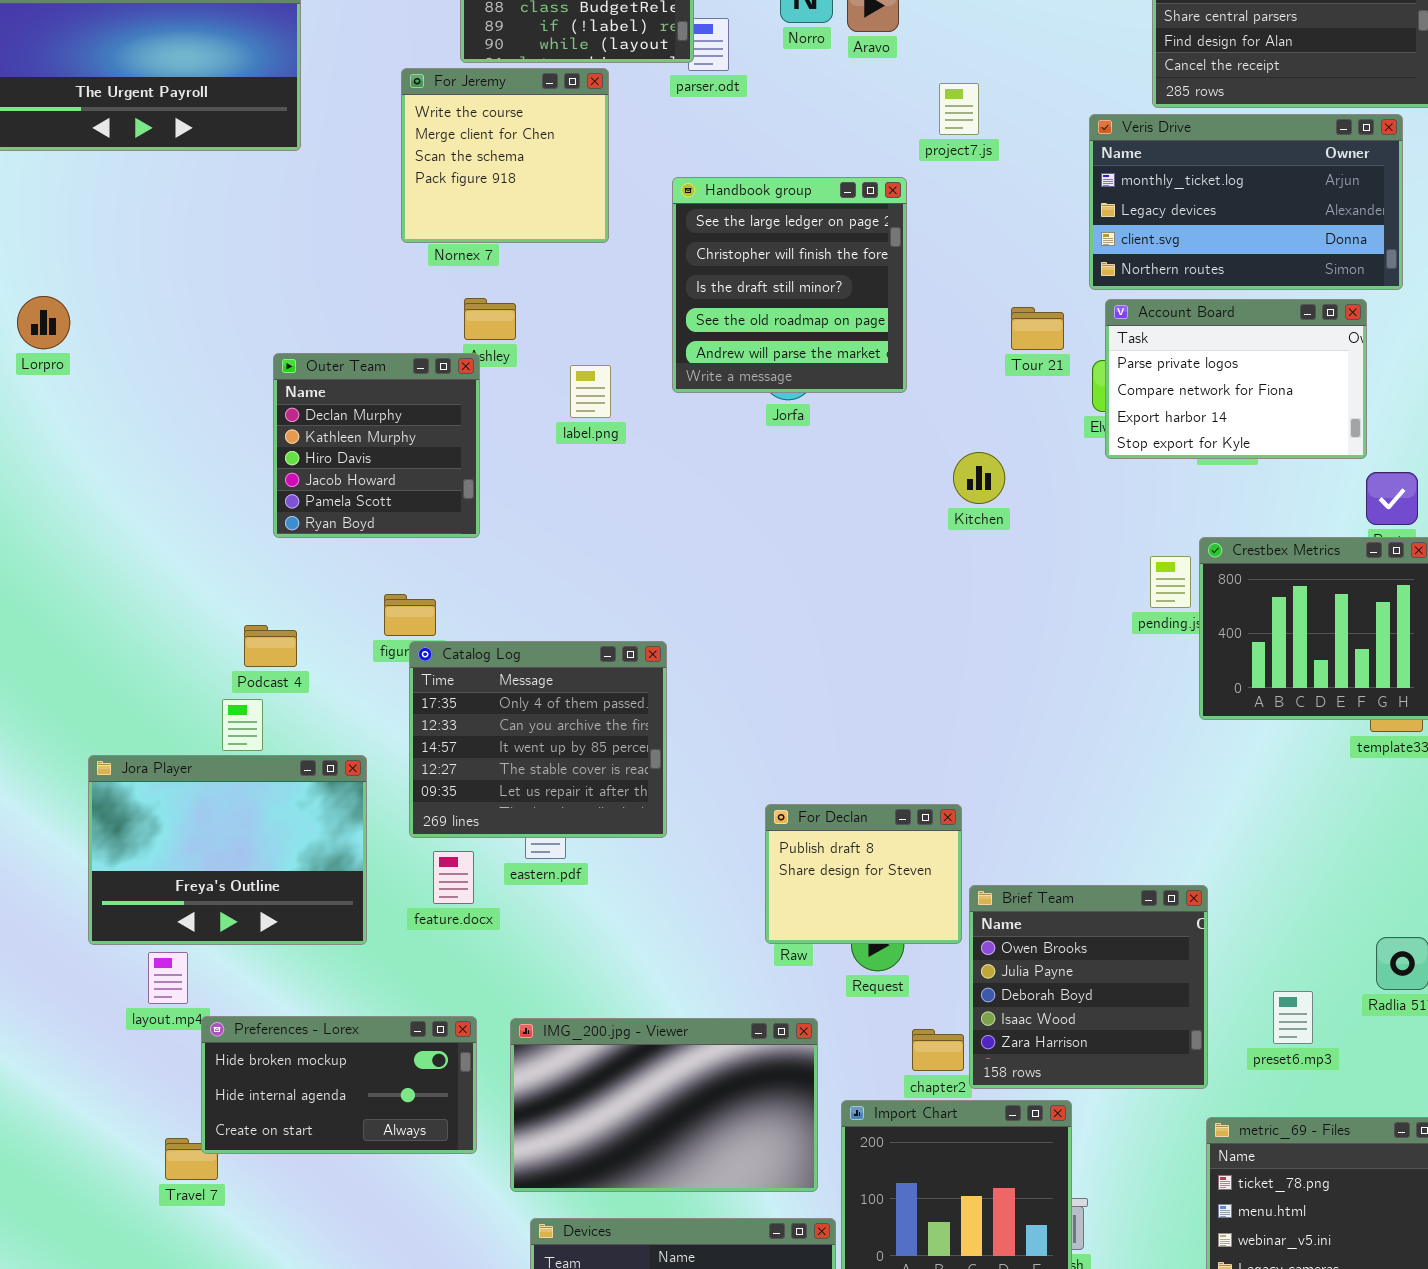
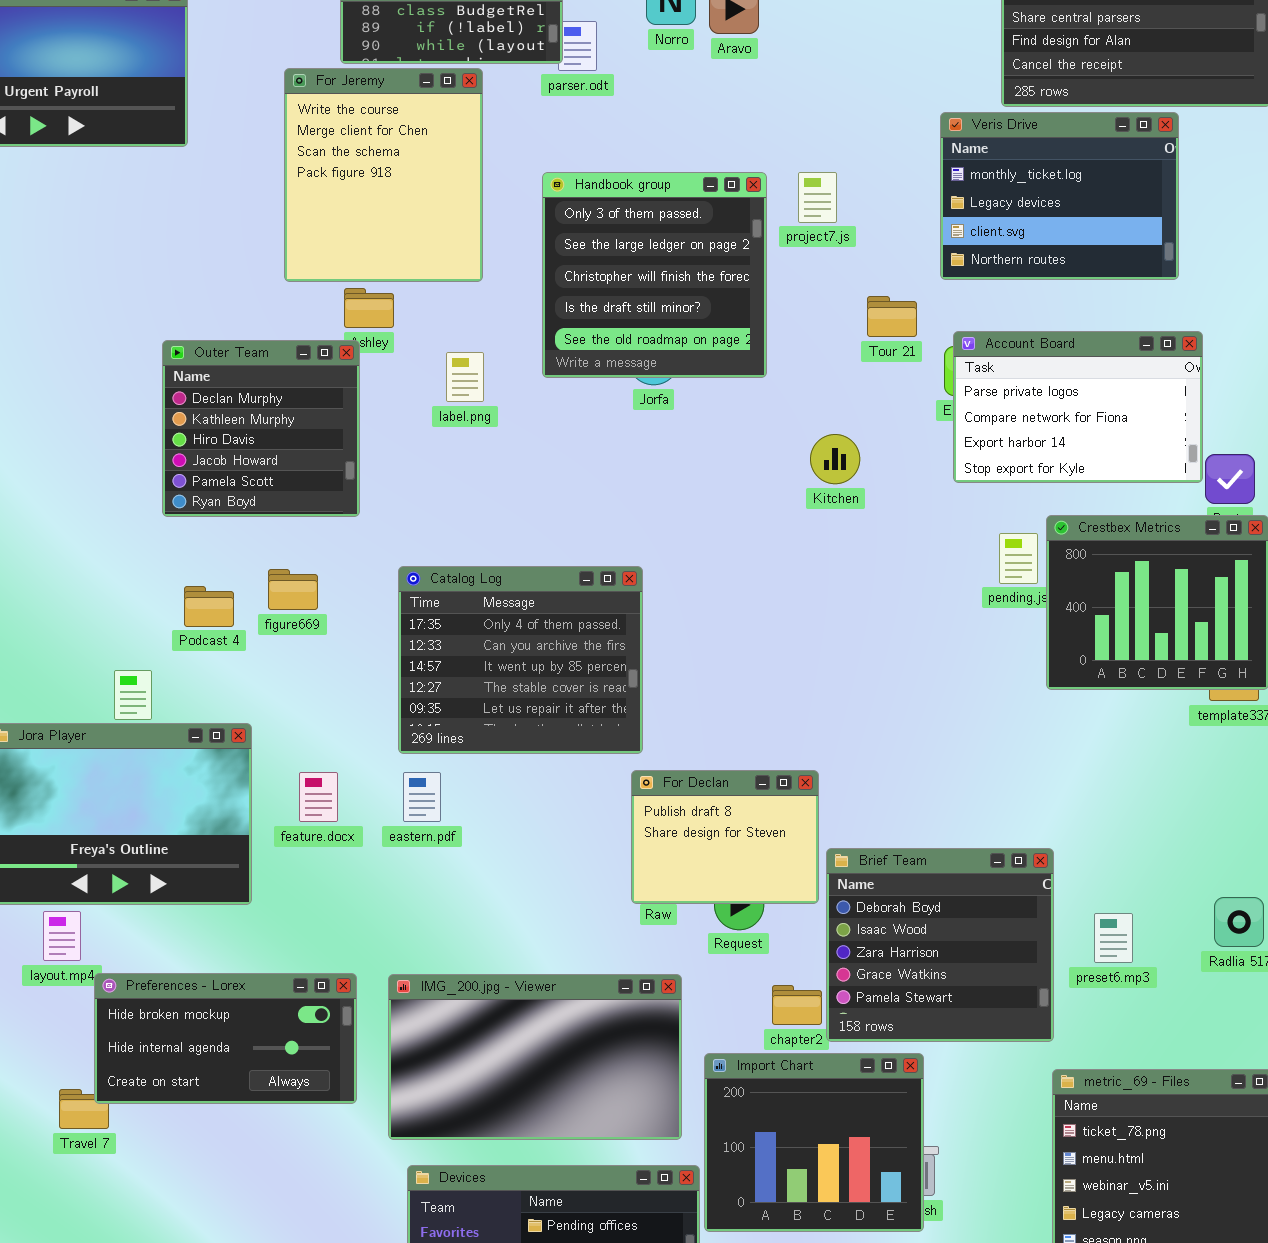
For Jeremy: [401,68,609,243] -> [284,68,483,282], resized
project7.js: [939,83,979,135] -> [798,172,837,223], moved
Veris Drive: [1089,114,1403,290] -> [940,112,1179,280], resized
Handbook group: [672,177,907,393] -> [542,172,767,378], scrolled up 1 row
Account Board: [1105,299,1367,459] -> [953,331,1203,483], moved
Podcast 4: [244,625,297,667] -> [184,586,234,627], moved
Catalog Log: [409,641,667,838] -> [398,566,643,754], moved
feature.docx: [433,851,474,904] -> [299,772,338,822], moved
Brief Team: [969,885,1208,1089] -> [826,848,1054,1042], scrolled down 2 rows
preset6.mp3: [1273,991,1313,1044] -> [1094,913,1133,963], moved

